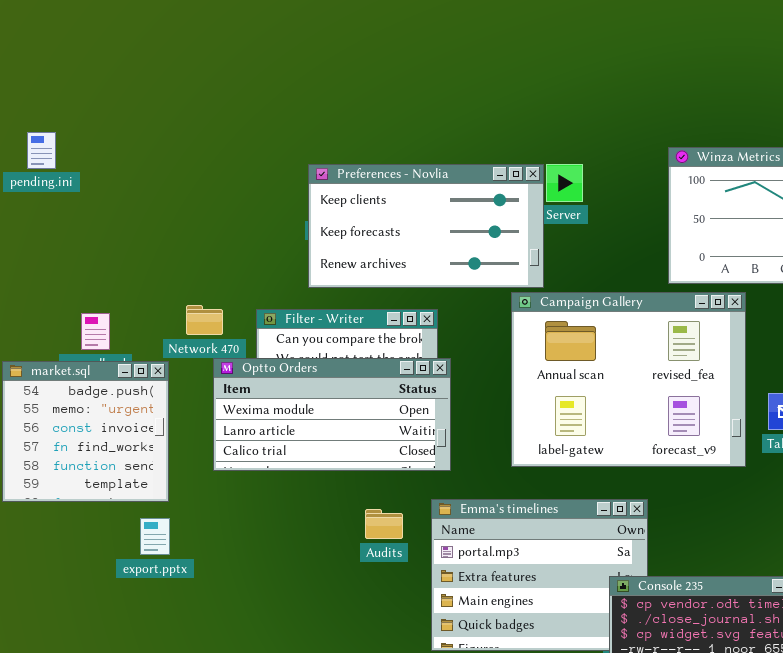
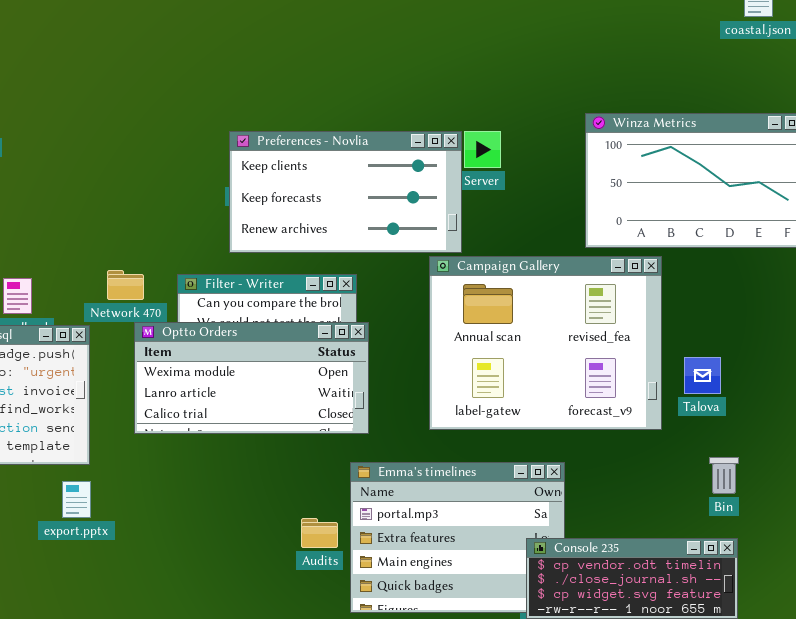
Audits: [365,509,403,539] -> [301,518,338,548], moved

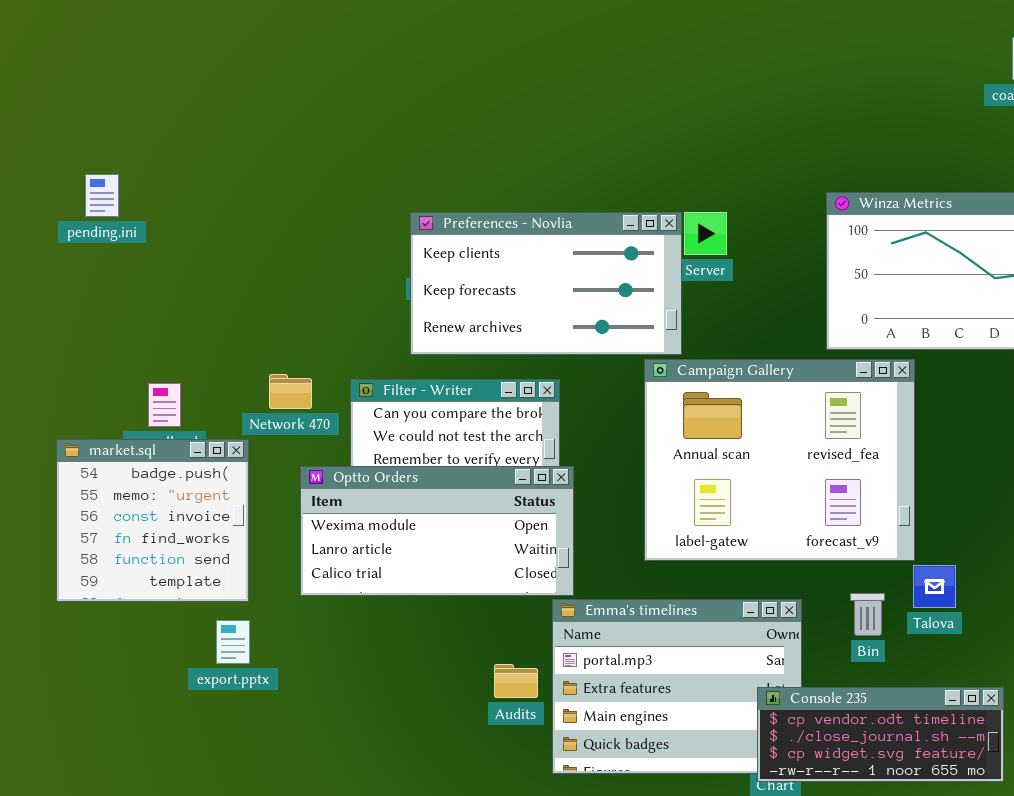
Optto Orders: [134,322,369,434] -> [300,466,574,596], moved
Talova: [684,357,721,394] -> [913,565,956,608], moved
Bin: [709,457,739,494] -> [850,593,885,636], moved

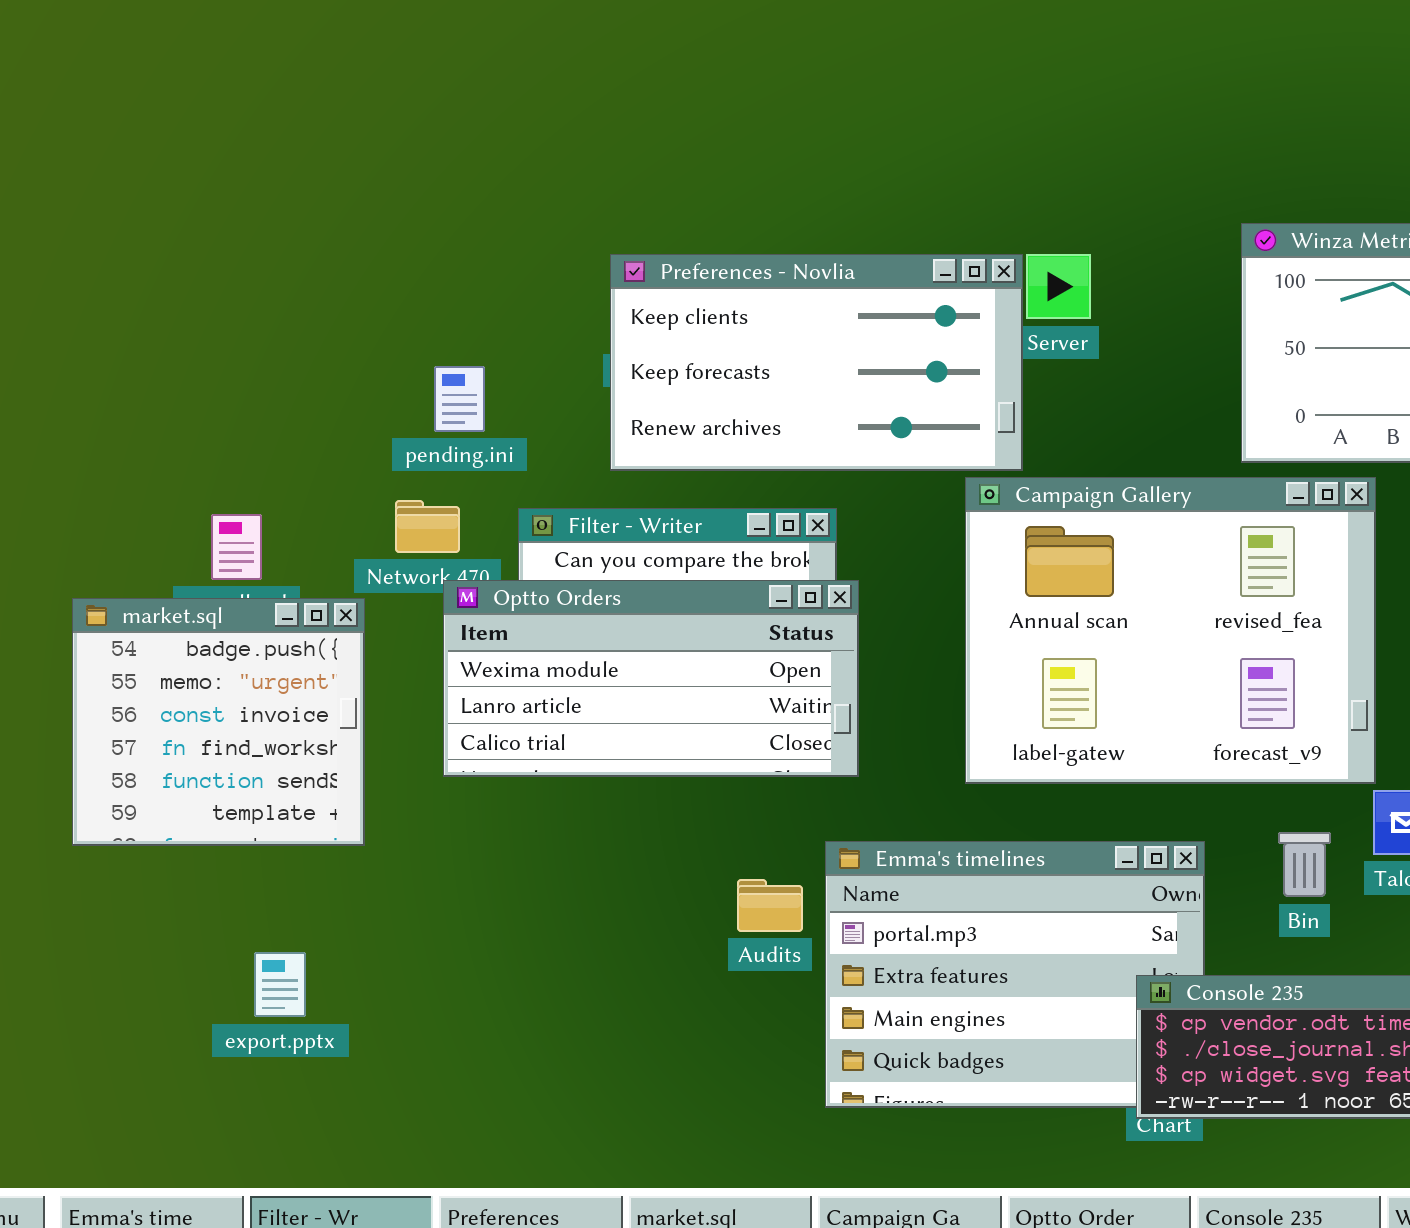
pending.ini: [85,174,119,217] -> [434,366,485,432], moved
Optto Orders: [300,466,574,596] -> [443,580,859,777], moved
export.pptx: [216,620,250,664] -> [254,952,306,1017], moved
Audits: [494,664,538,698] -> [737,879,803,932], moved

